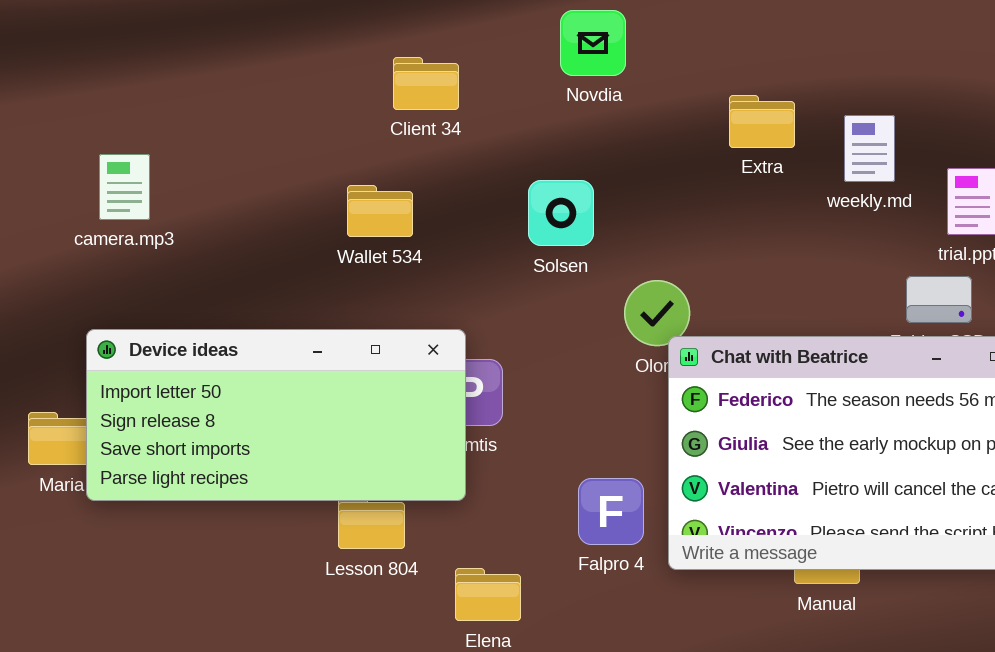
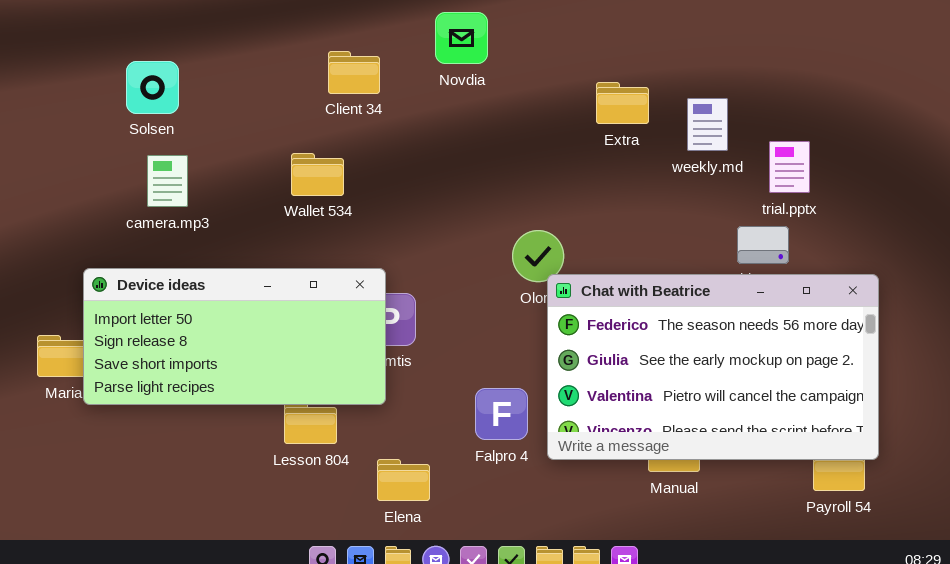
Novdia: [560,10,626,76] -> [435,12,488,64], moved
camera.mp3: [99,154,150,220] -> [147,155,188,207], moved
Solsen: [528,180,594,246] -> [126,61,179,114], moved

